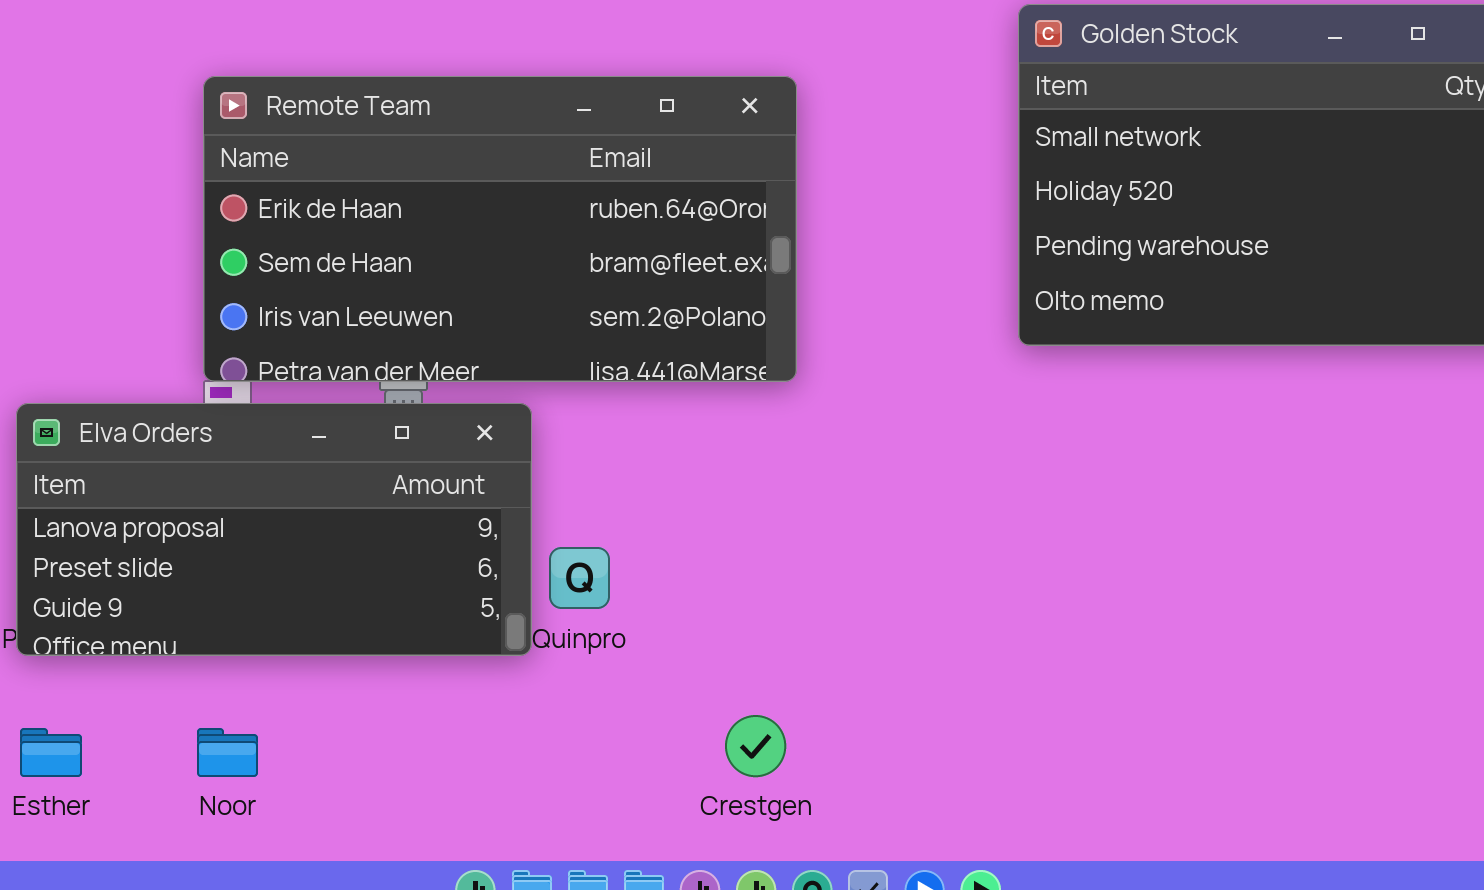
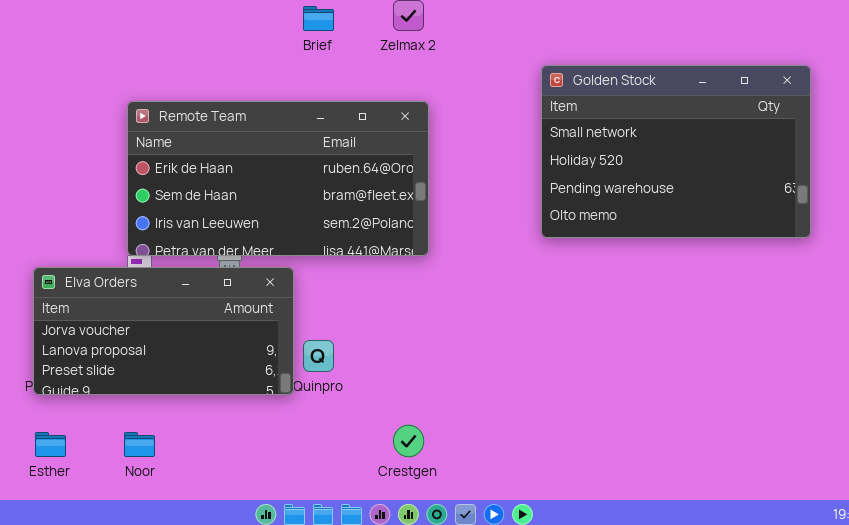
Elva Orders: [16,403,532,656] -> [33,267,294,395], scrolled up 1 row

